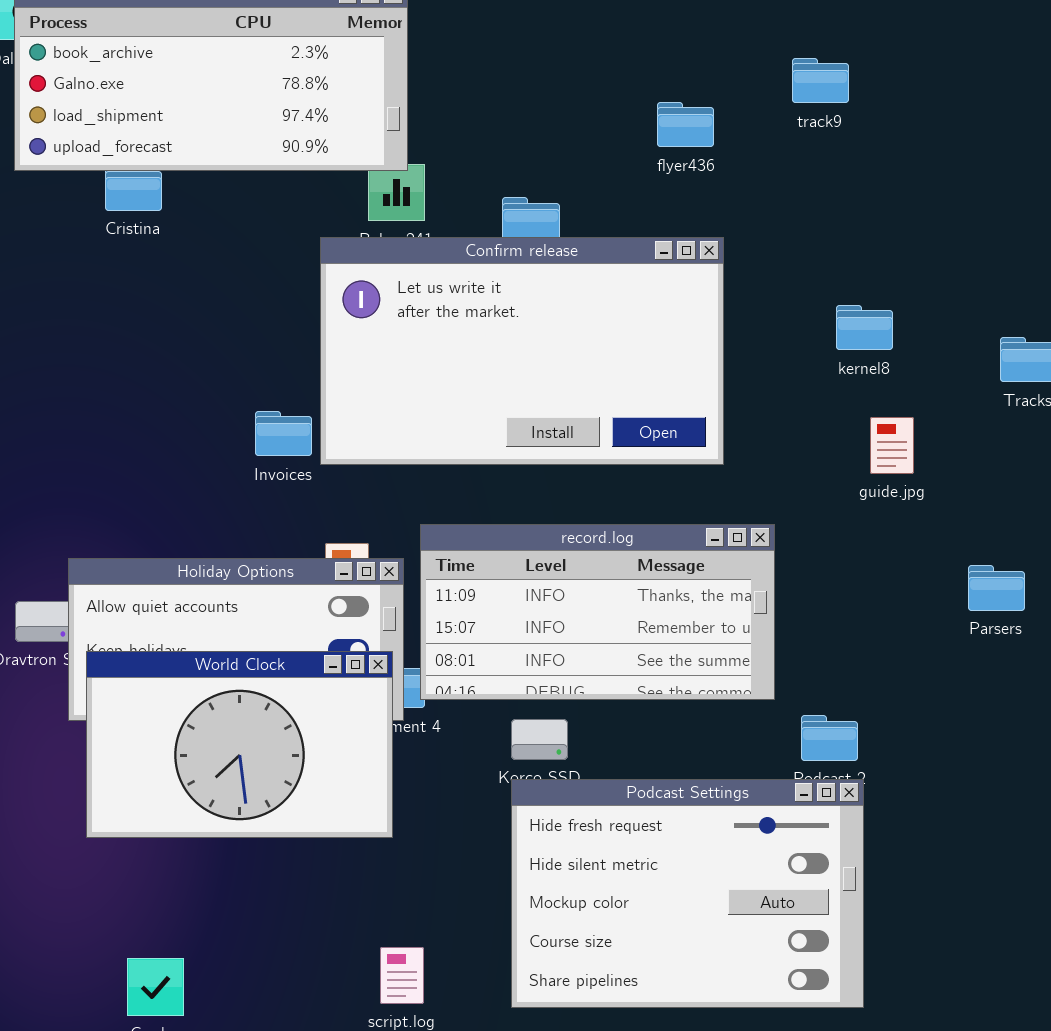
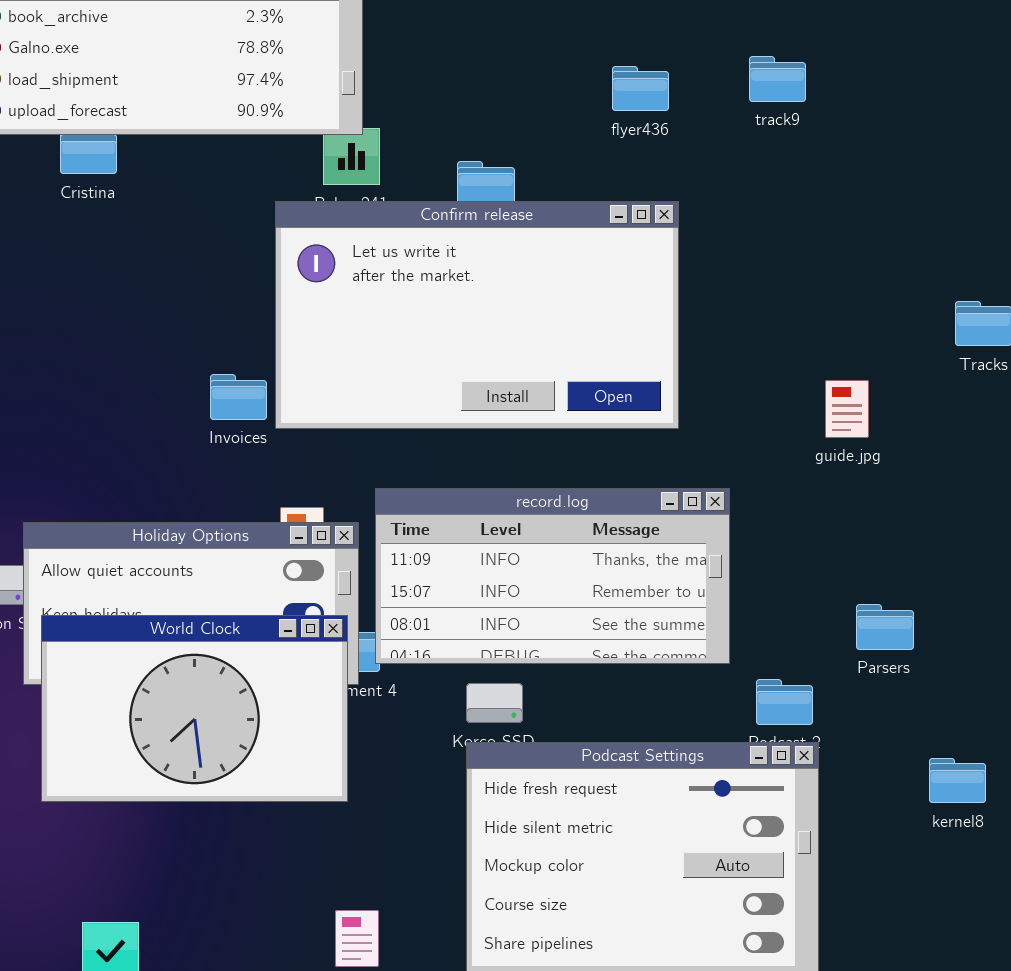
track9: [792,58,849,103] -> [749,56,806,102], moved
kernel8: [836,305,893,350] -> [929,758,986,803], moved
Parsers: [968,565,1025,611] -> [856,604,914,650], moved

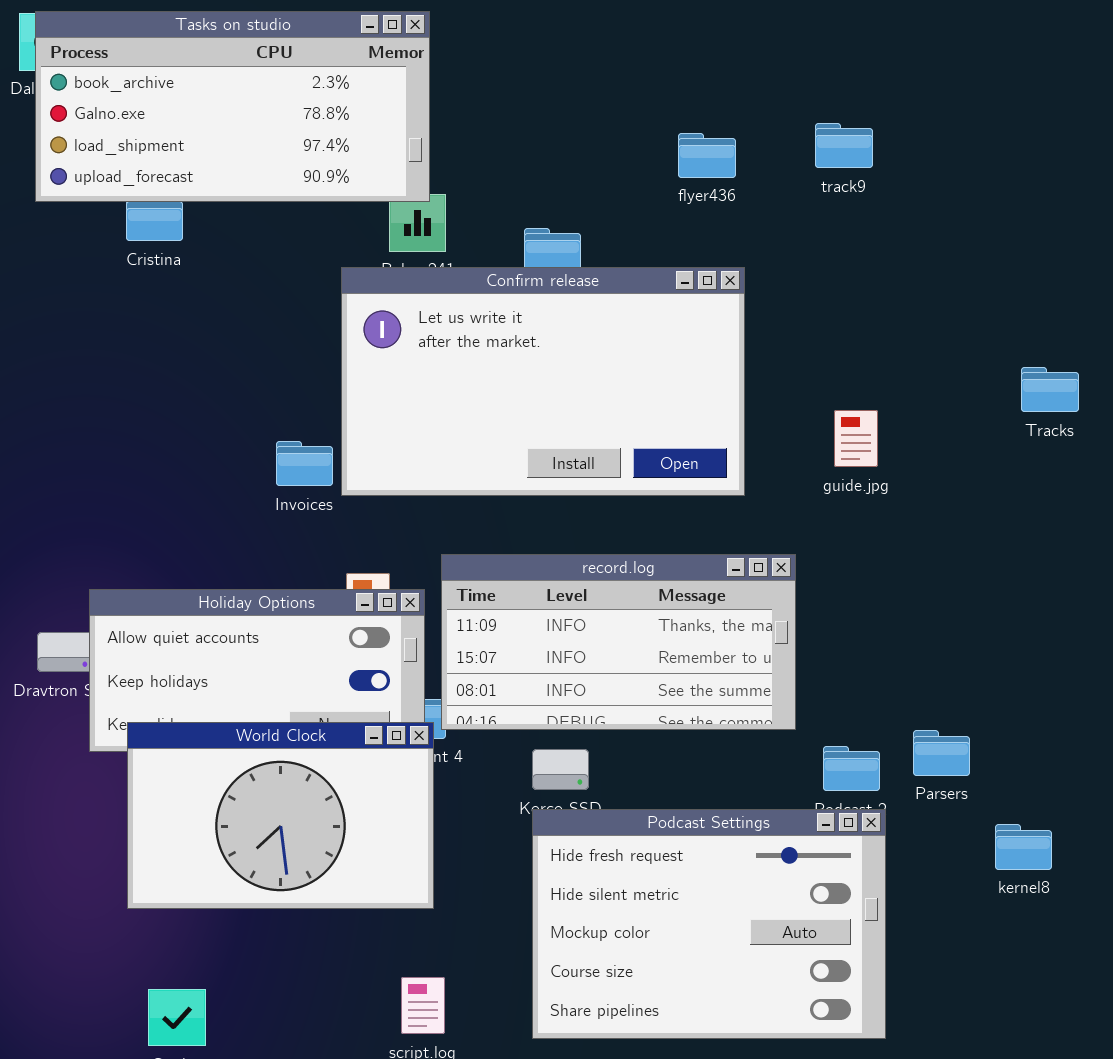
guide.jpg: [825,380,869,438] -> [834,410,878,467], moved
Parsers: [856,604,914,650] -> [913,730,970,776], moved
World Clock: [41,615,348,802] -> [127,722,434,909], moved

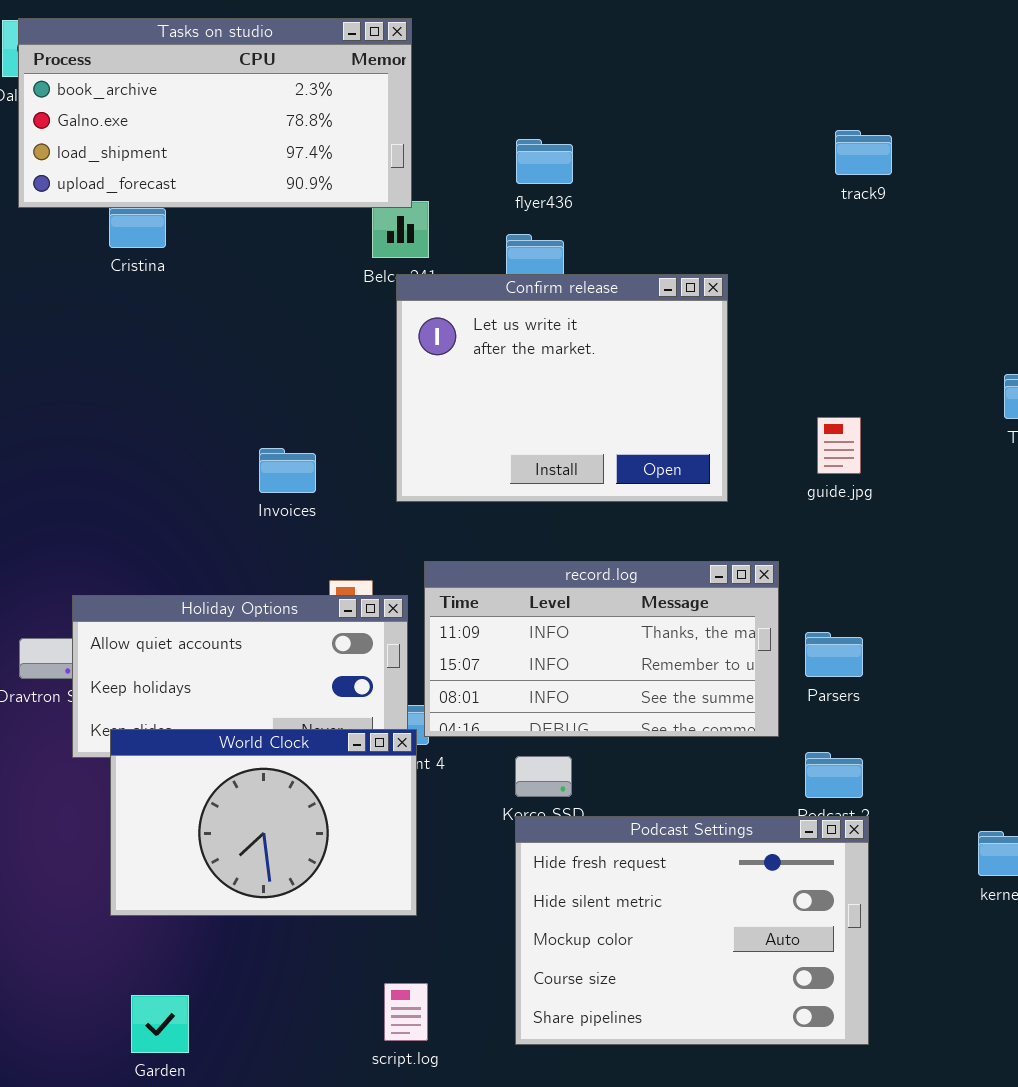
track9: [815,123,873,168] -> [835,130,892,175], moved
flyer436: [678,133,736,178] -> [516,139,573,184], moved
Confirm release: [341,267,745,496] -> [396,274,728,502], resized
Parsers: [913,730,970,776] -> [805,632,863,677], moved

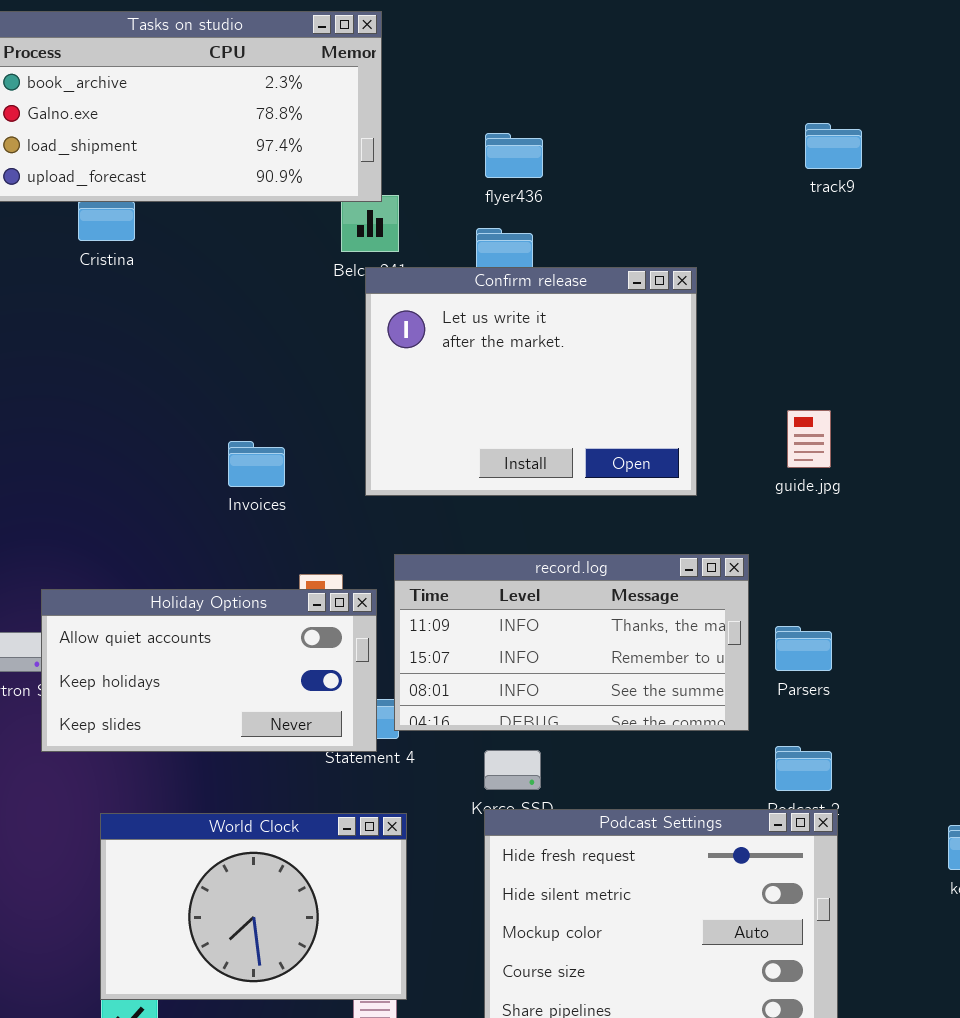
World Clock: [110,729,417,916] -> [100,813,407,1000], moved

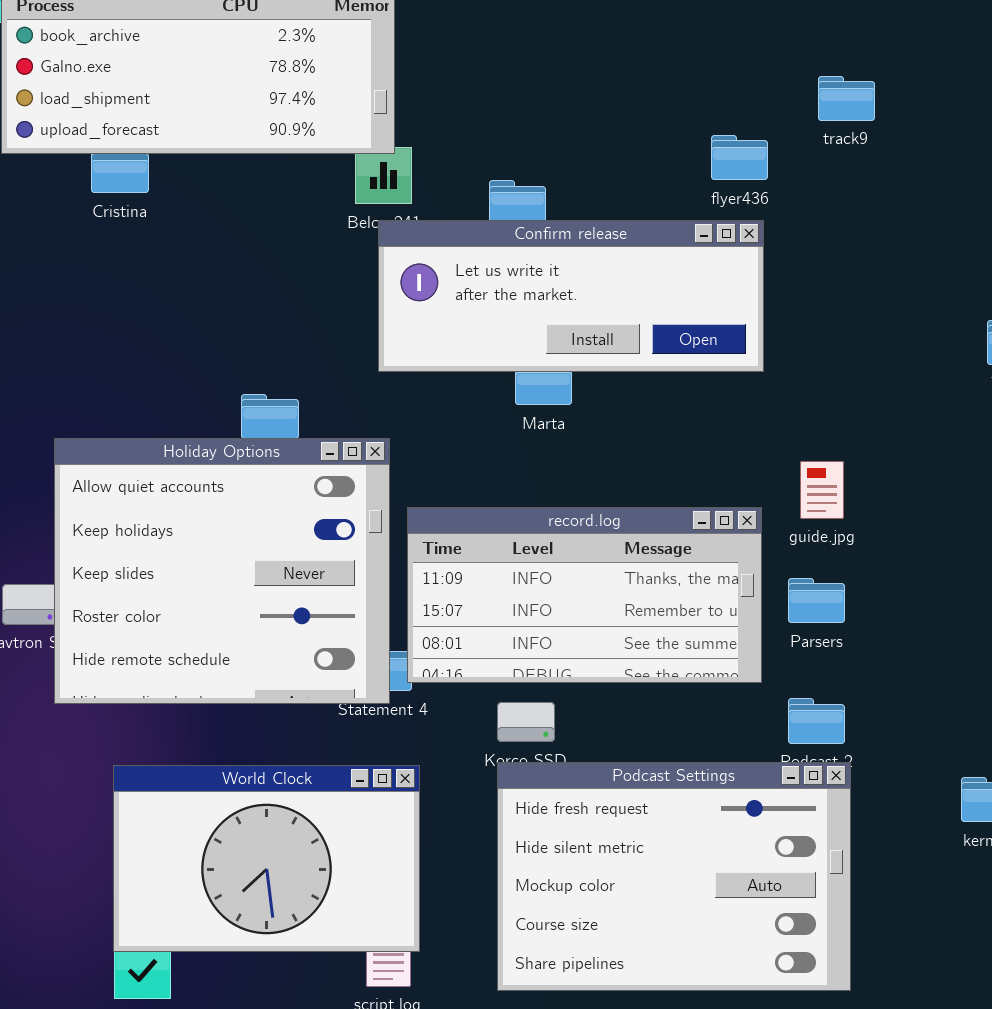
flyer436: [485,133,543,178] -> [711,135,768,180], moved
Confirm release: [365,267,697,496] -> [378,220,764,372], resized
guide.jpg: [787,410,831,468] -> [800,461,844,519], moved
Holiday Options: [41,589,377,752] -> [54,438,390,704], resized

